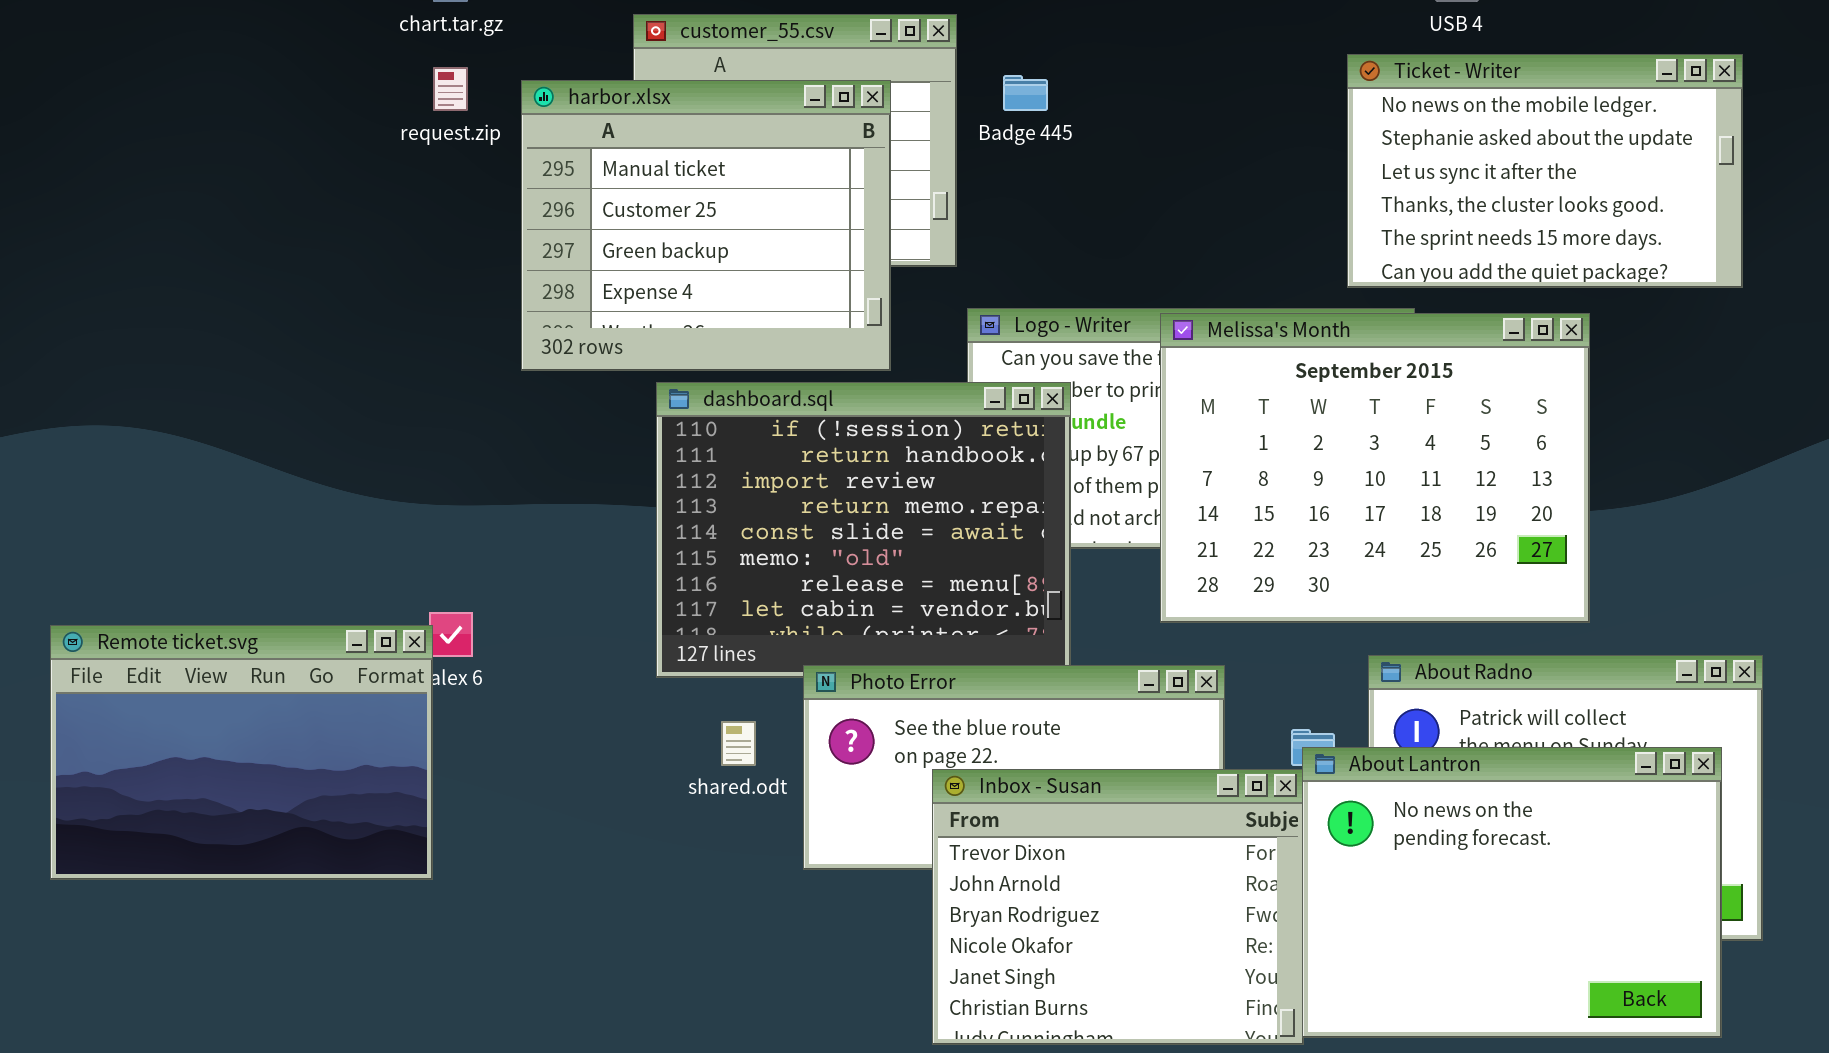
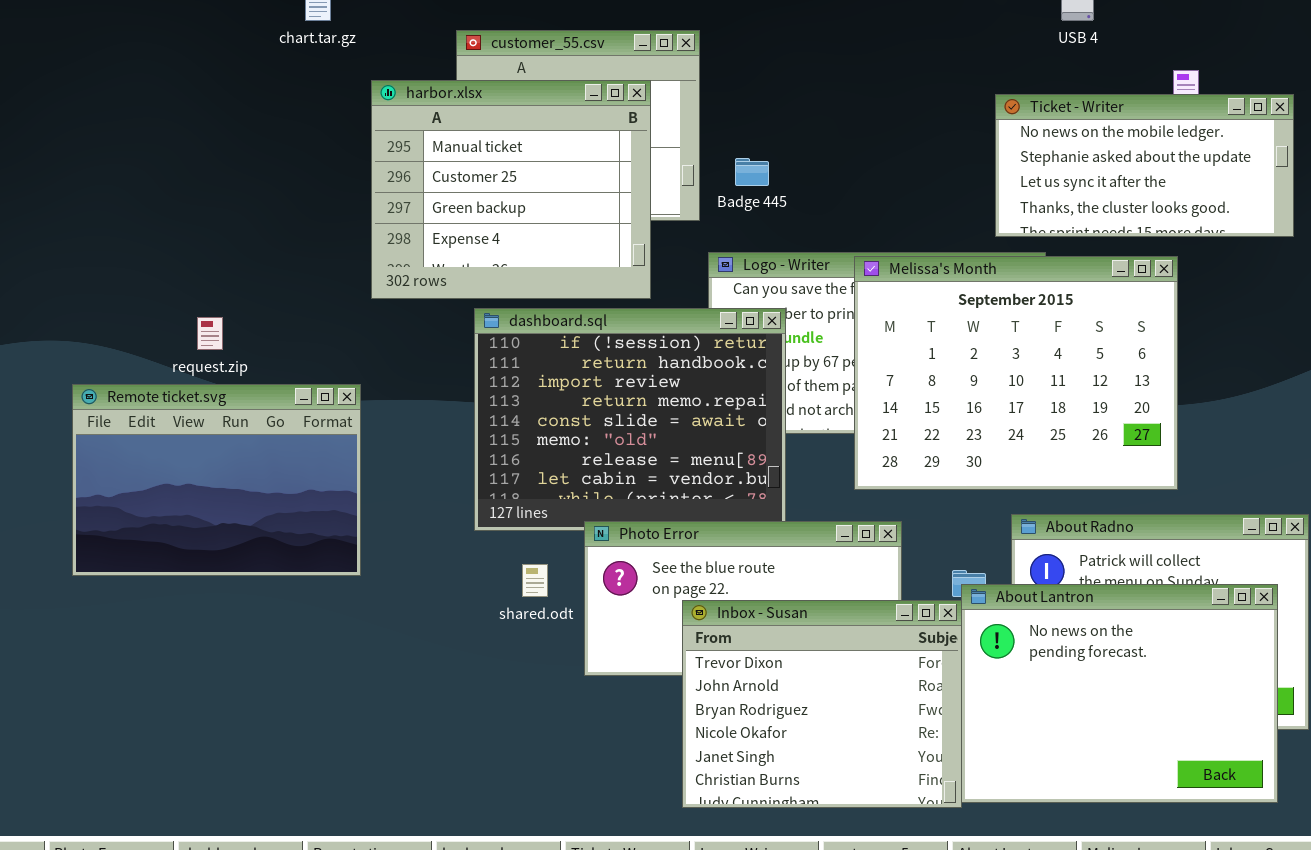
Ticket - Writer: [1347,54,1743,288] -> [995,94,1294,237], resized
request.zip: [433,67,468,111] -> [197,317,223,350], moved
Badge 445: [1003,75,1048,111] -> [735,158,769,186], moved
Remote ticket.svg: [50,625,433,880] -> [72,384,361,576], moved

